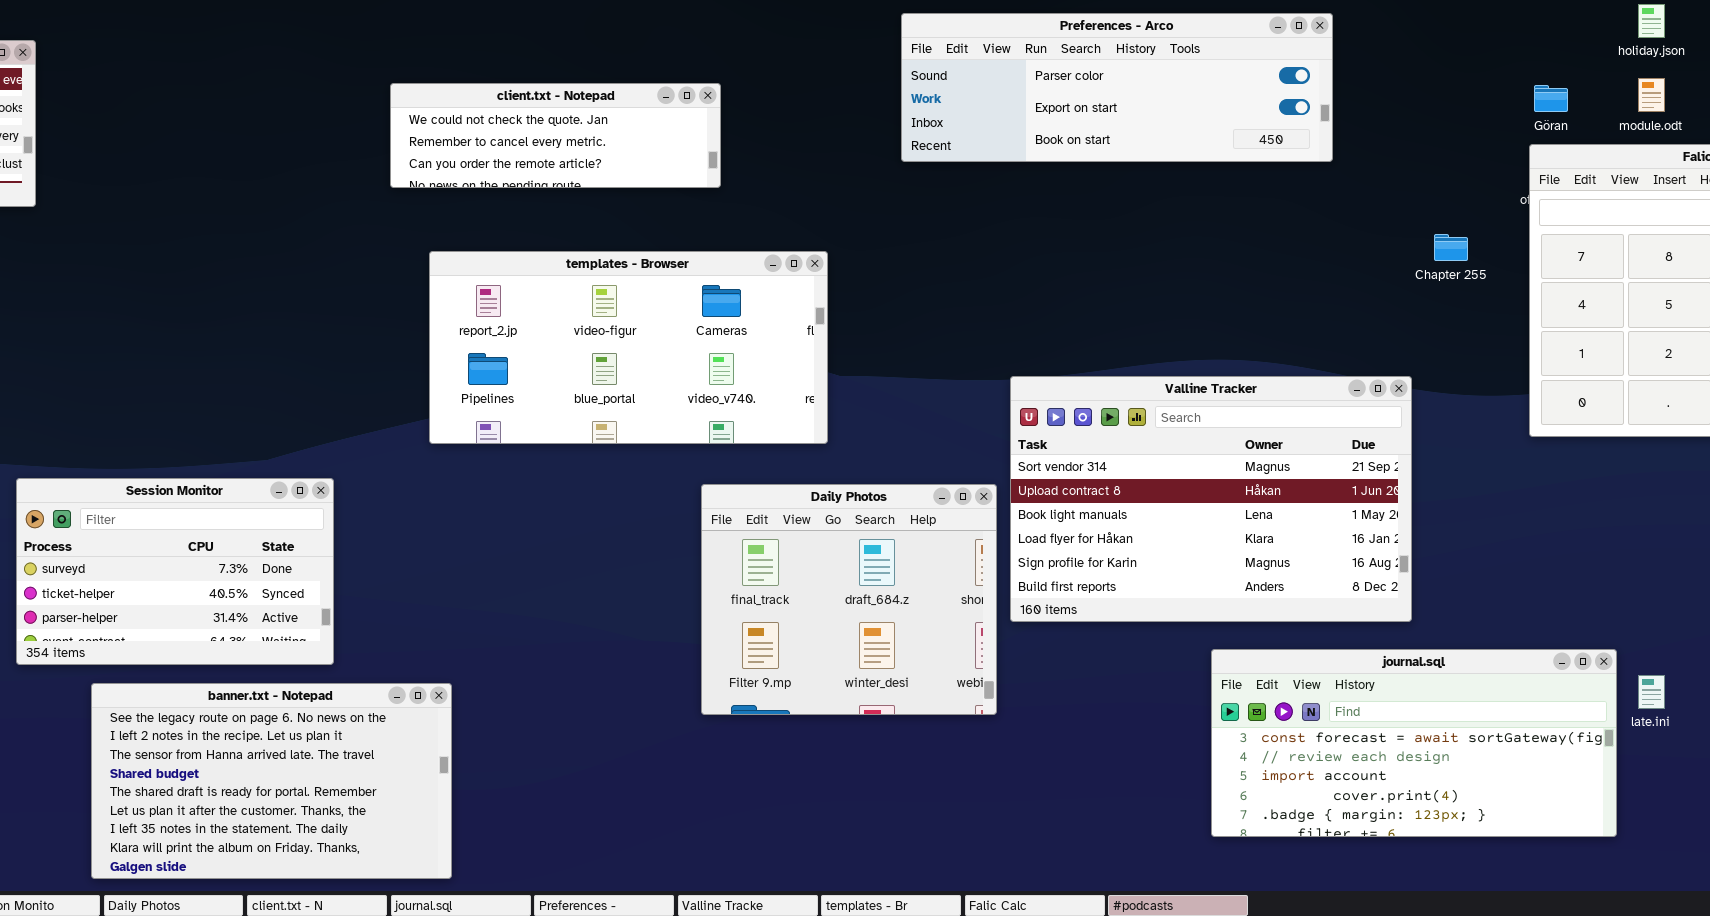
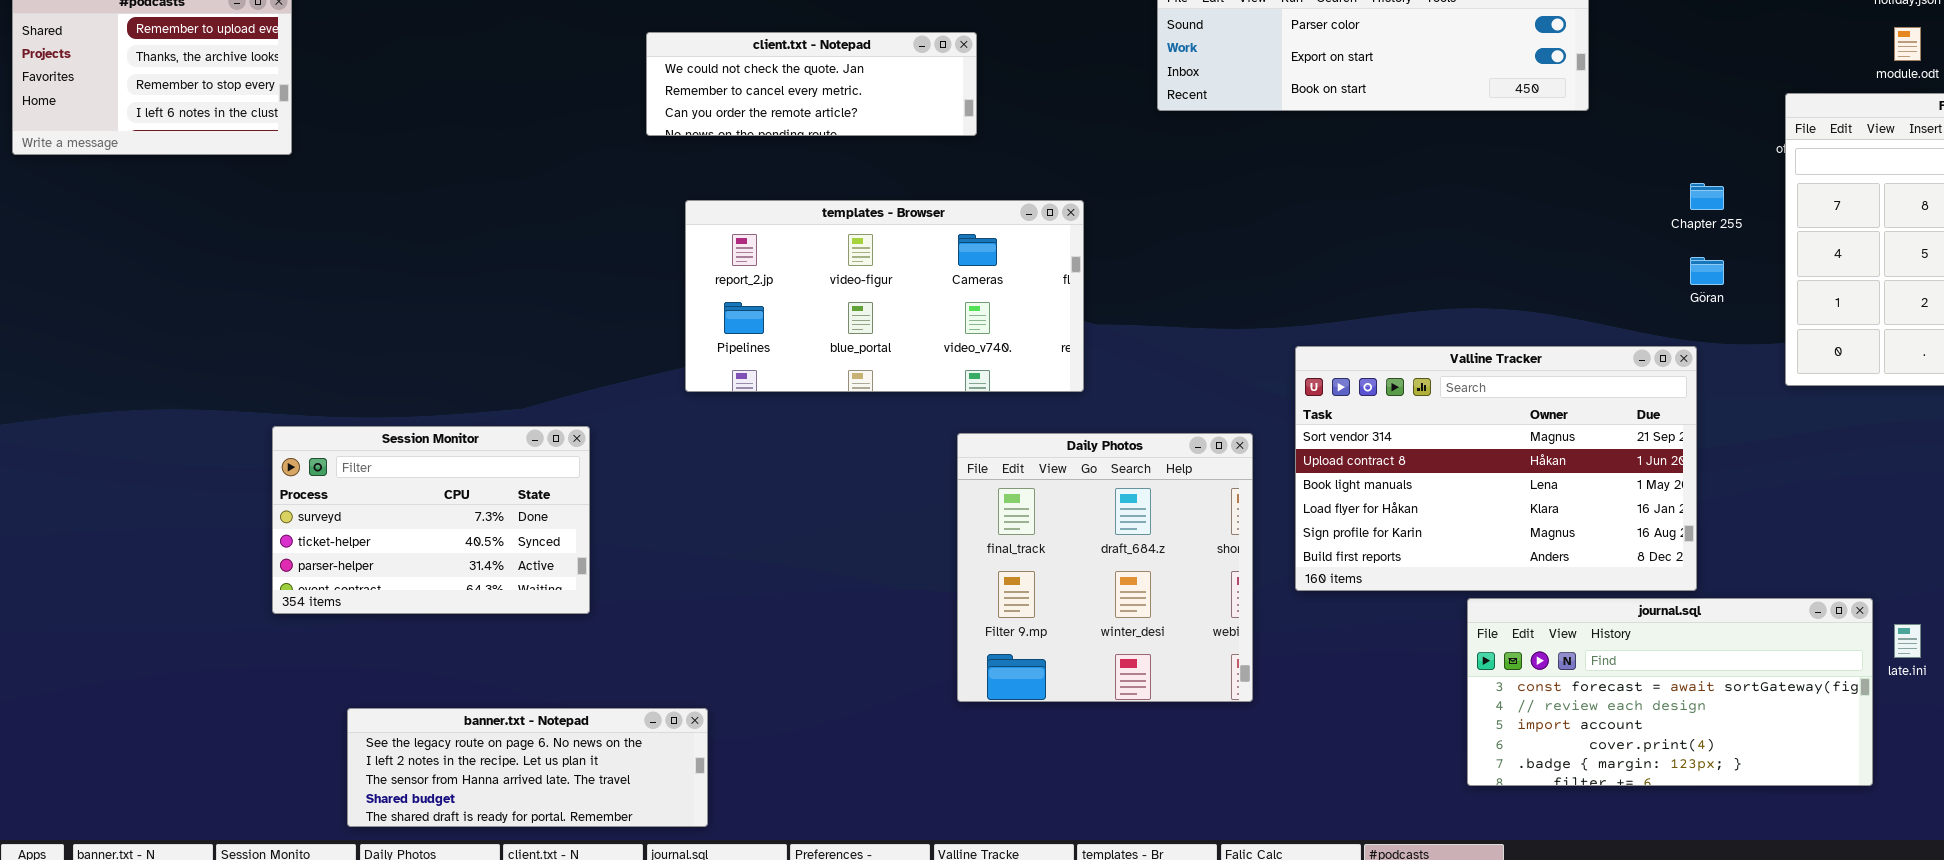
Göran: [1534,85,1568,112] -> [1690,257,1724,285], moved
Valline Tracker: [1010,376,1412,622] -> [1295,346,1697,591], moved
Daily Photos: [701,484,997,715] -> [957,433,1253,702], resized
banner.txt - Notepad: [91,683,452,879] -> [347,708,708,827], resized

